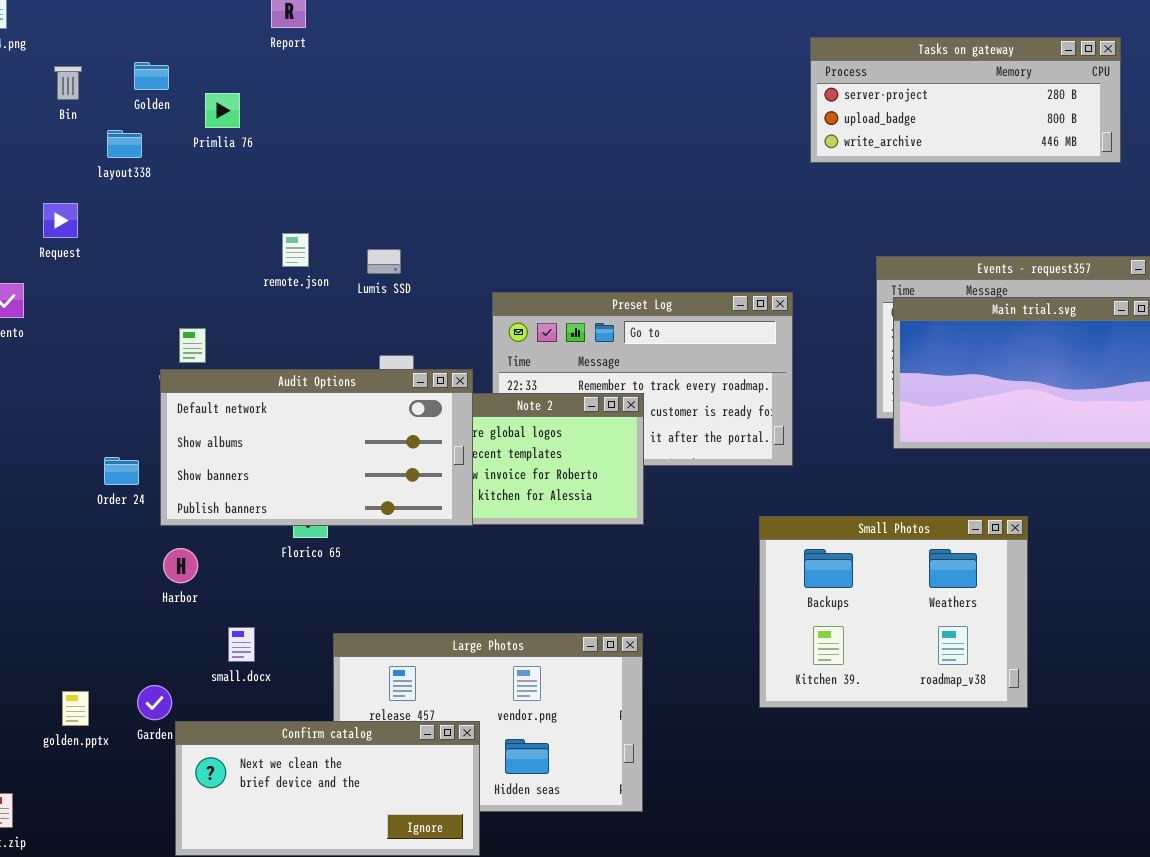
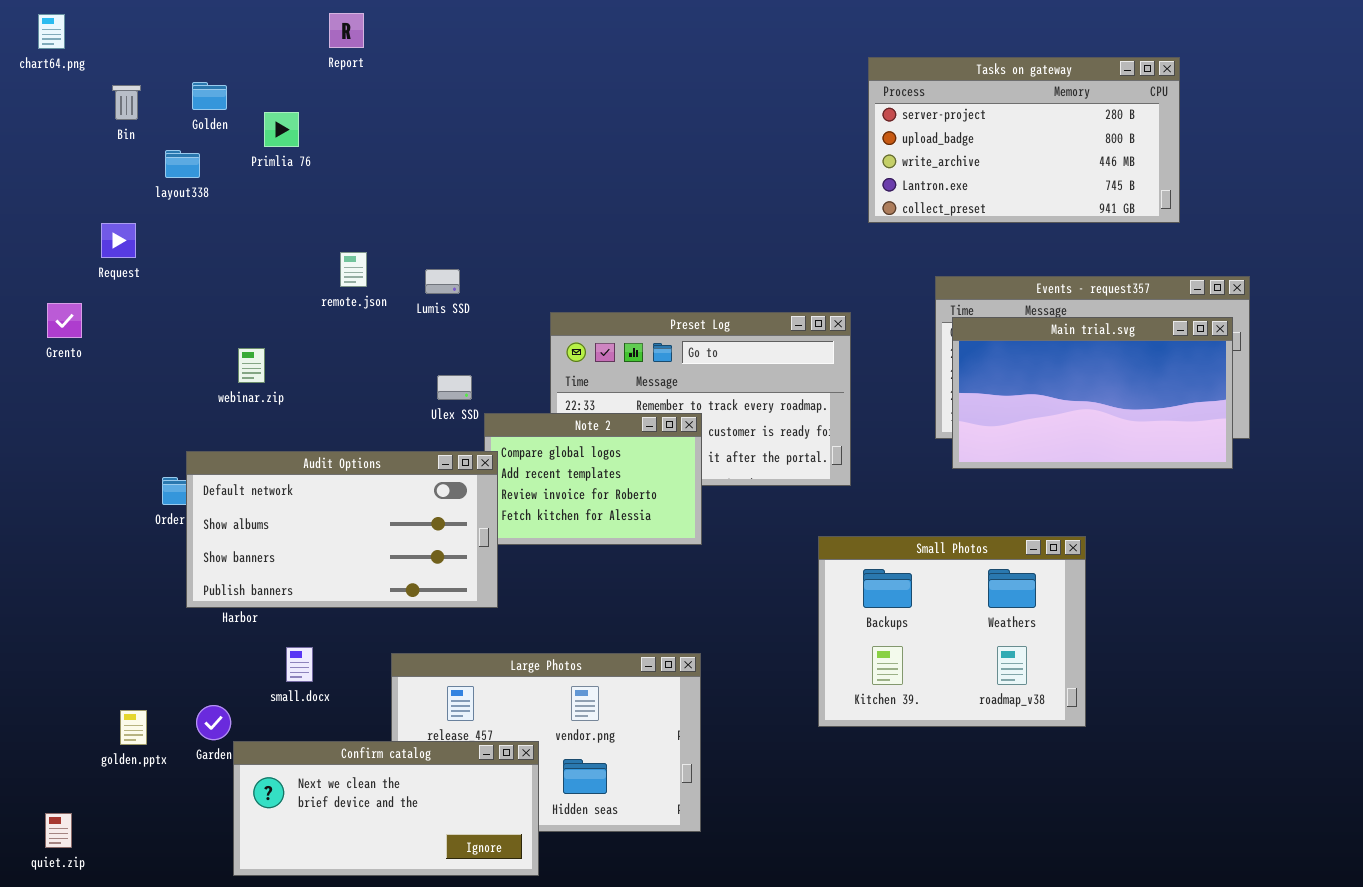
Tasks on gateway: [810,37,1121,163] -> [868,57,1180,223], resized
Audit Options: [160,369,473,526] -> [186,451,498,608], moved

